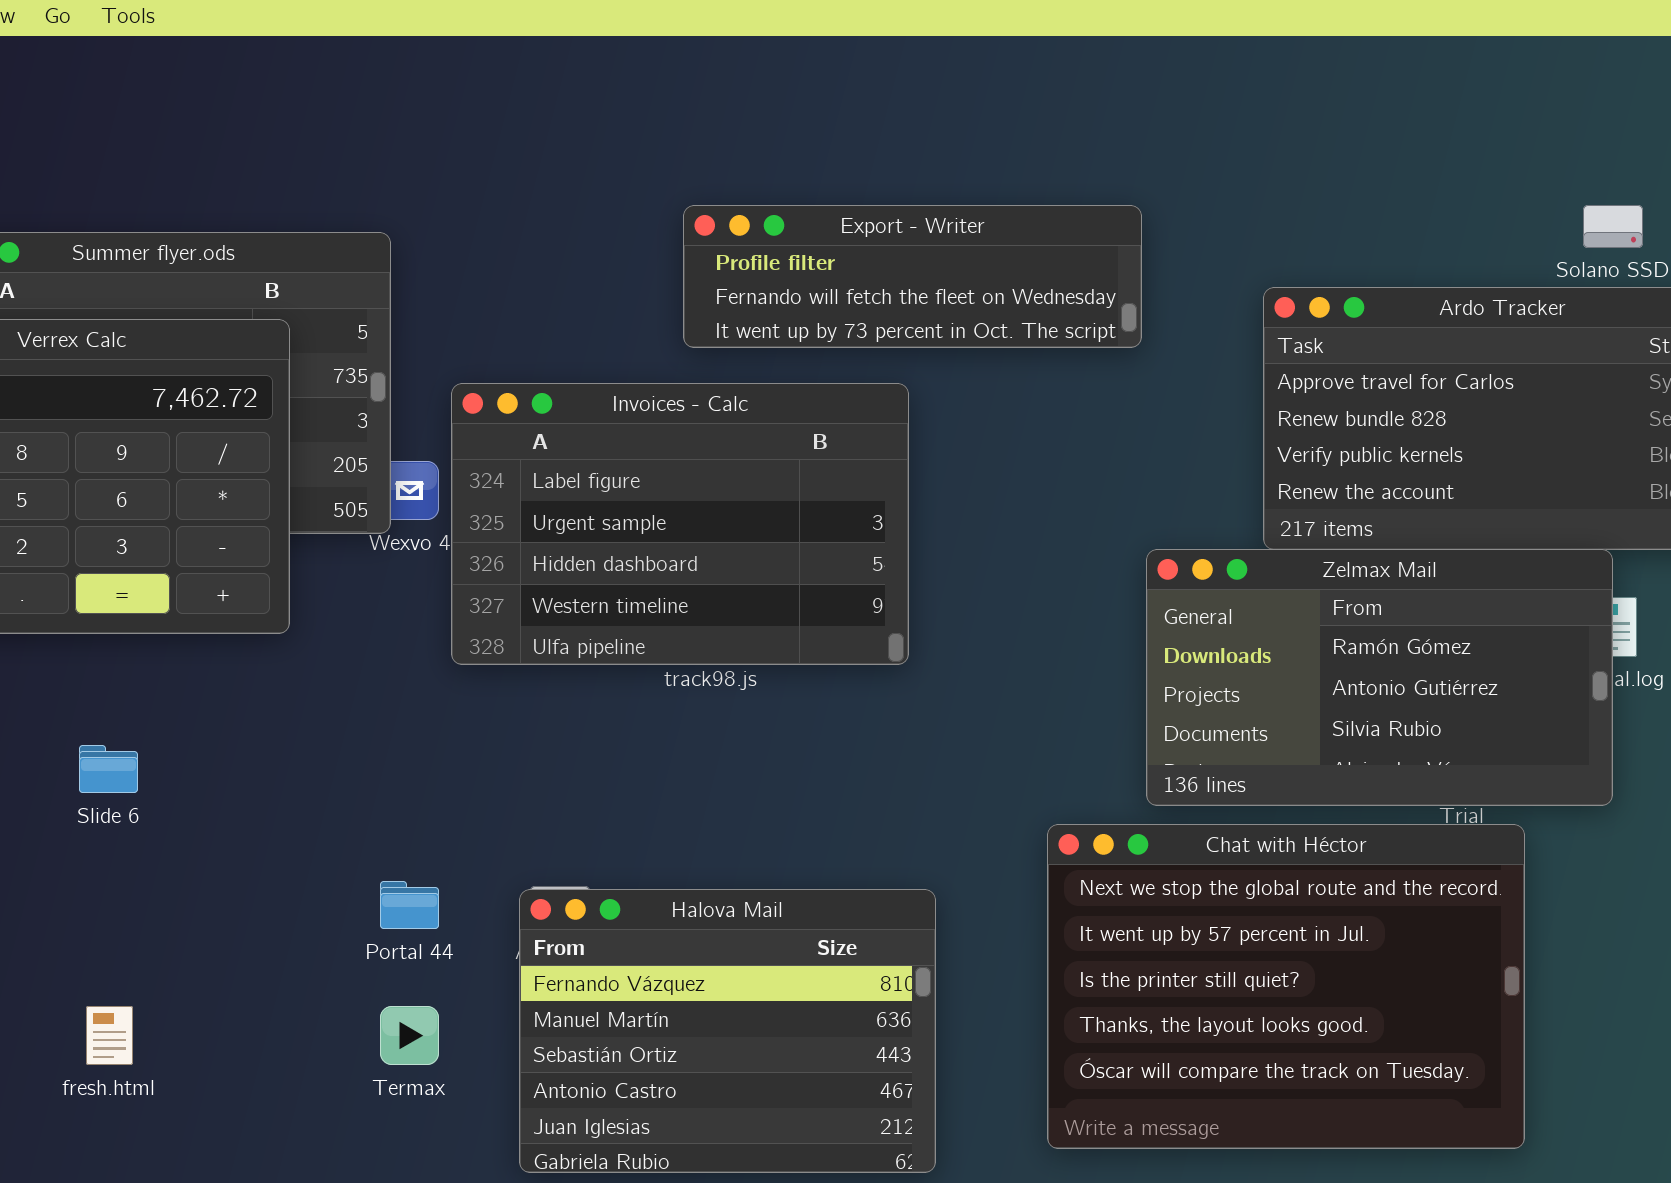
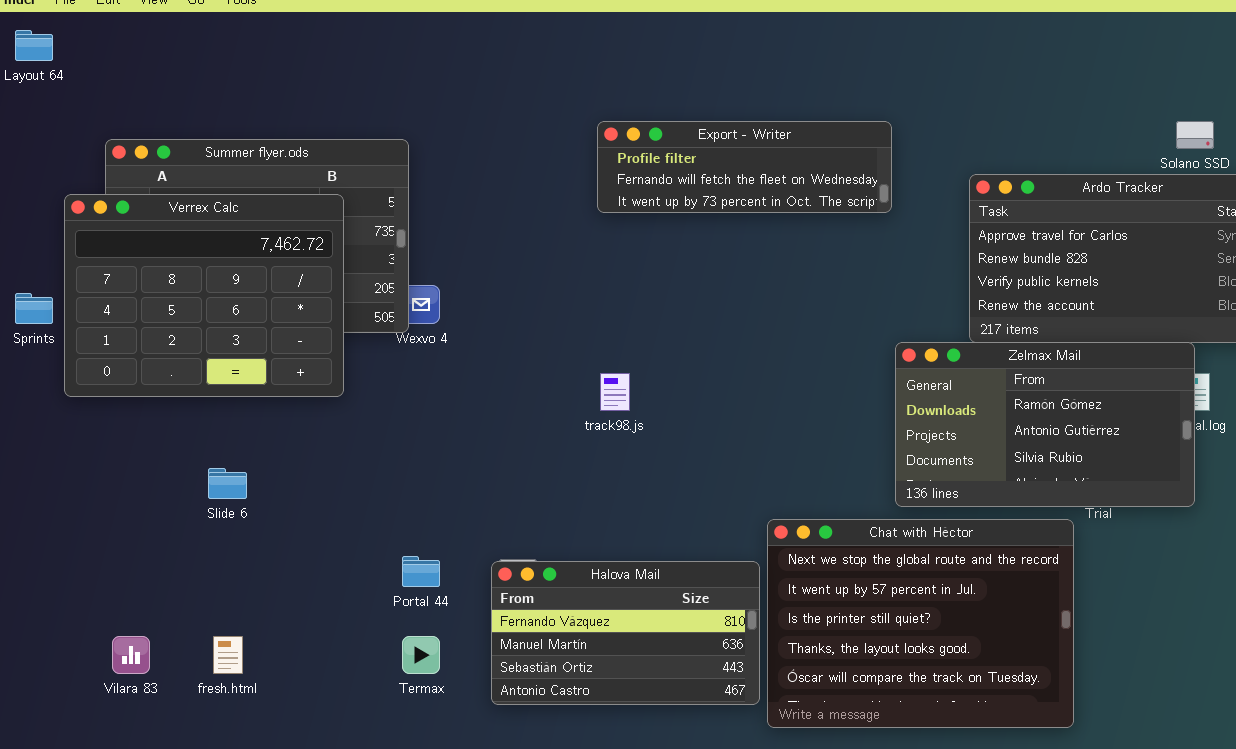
Invoices - Calc: [451,383,909,665] -> none, closed
Chat with Héctor: [1047,824,1525,1149] -> [767,519,1074,728], moved
Halova Mail: [519,889,936,1173] -> [491,561,760,705], resized

